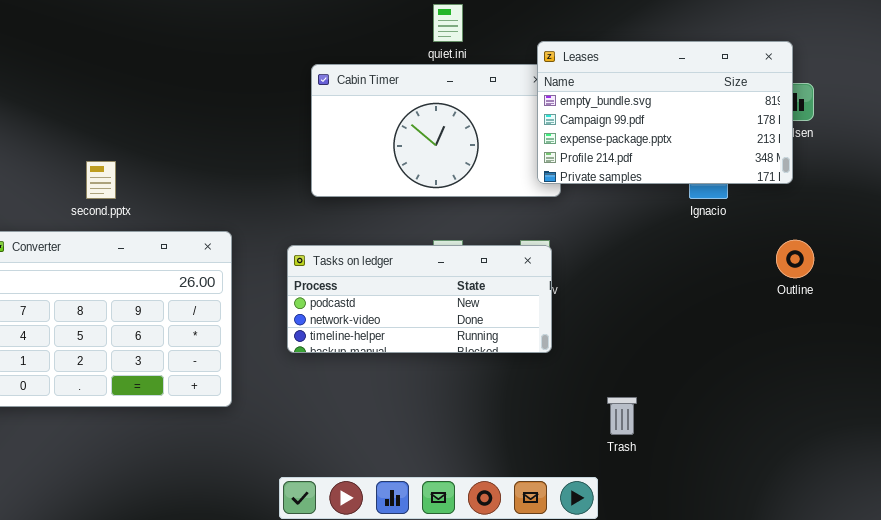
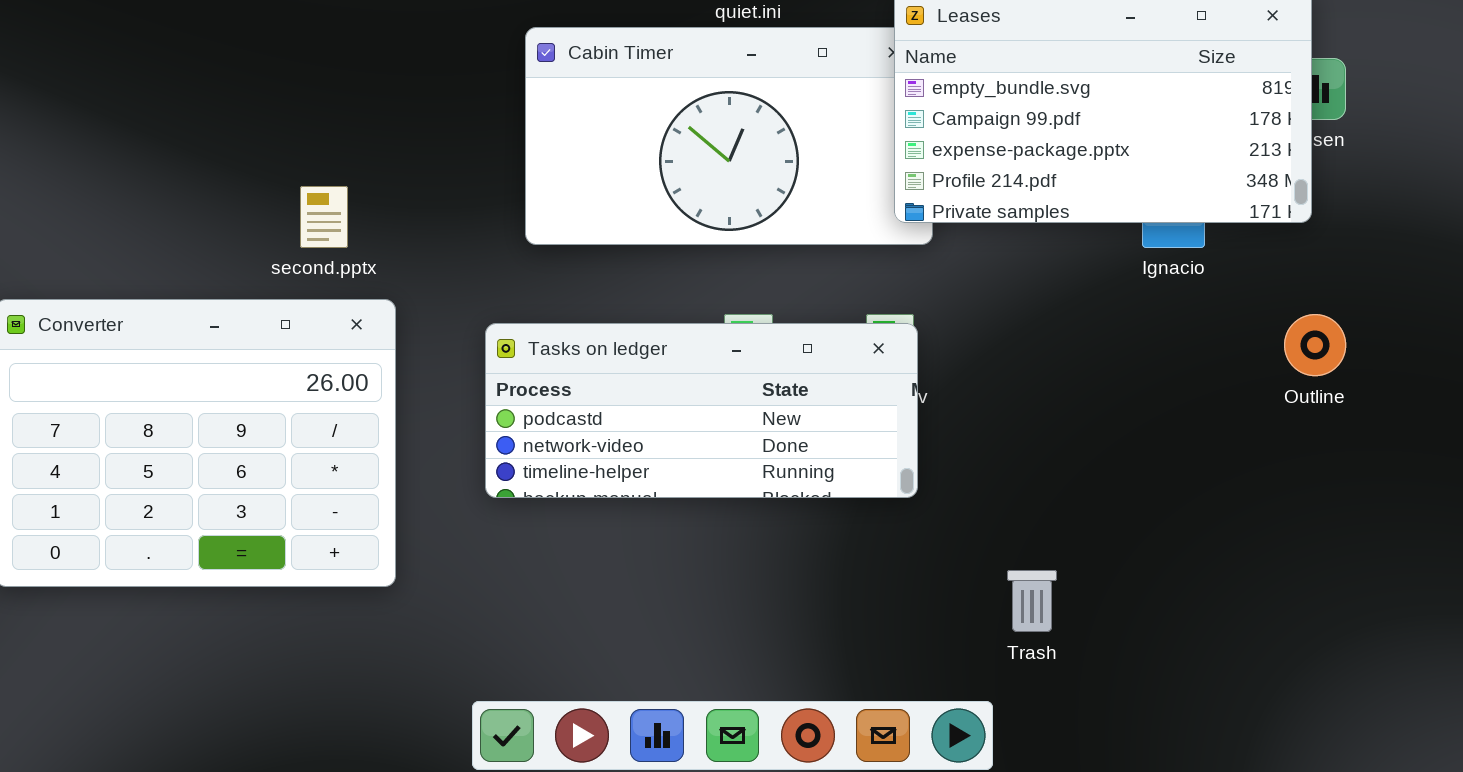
second.pptx: [86,161,116,199] -> [300,186,348,248], moved

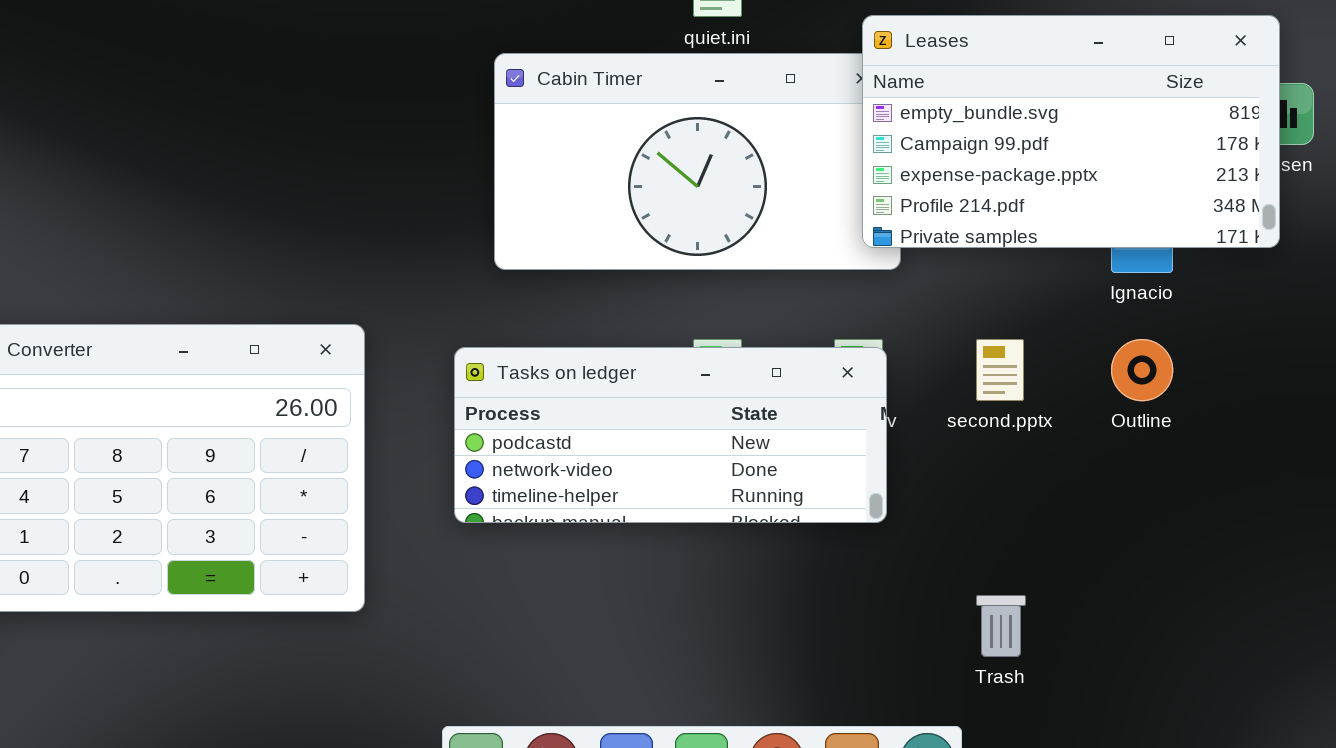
second.pptx: [300,186,348,248] -> [976,339,1024,401], moved
Outline: [1284,314,1346,376] -> [1111,339,1173,401], moved

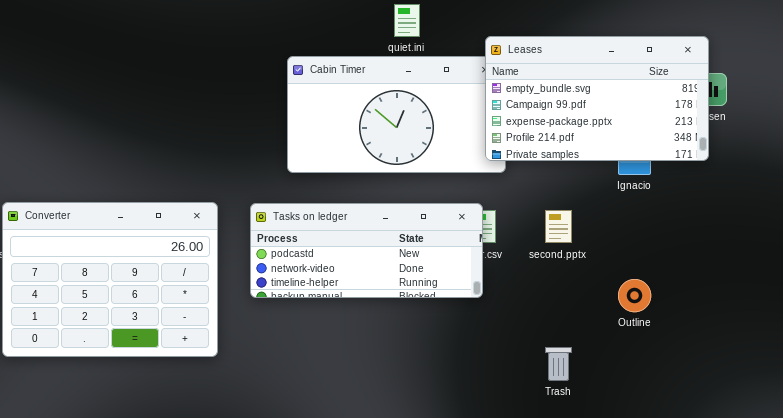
Outline: [1111,339,1173,401] -> [618,279,651,312], moved
Tasks on ledger: [454,347,887,523] -> [250,203,483,298], moved

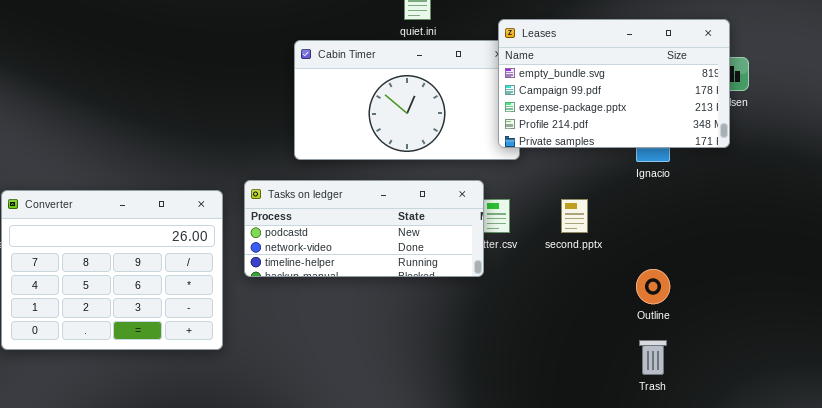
Tasks on ledger: [250,203,483,298] -> [244,180,484,277], moved
Trash: [545,347,572,381] -> [639,340,667,375], moved

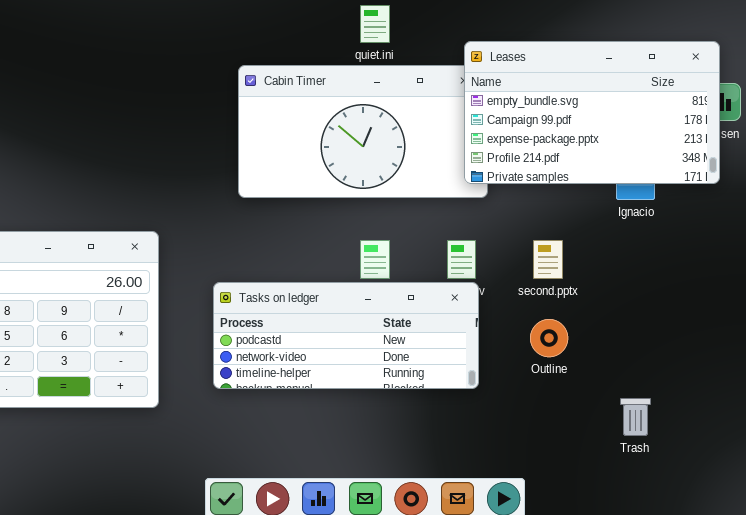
Tasks on ledger: [244,180,484,277] -> [213,282,479,389], moved
Outline: [636,269,670,304] -> [530,319,568,357], moved

